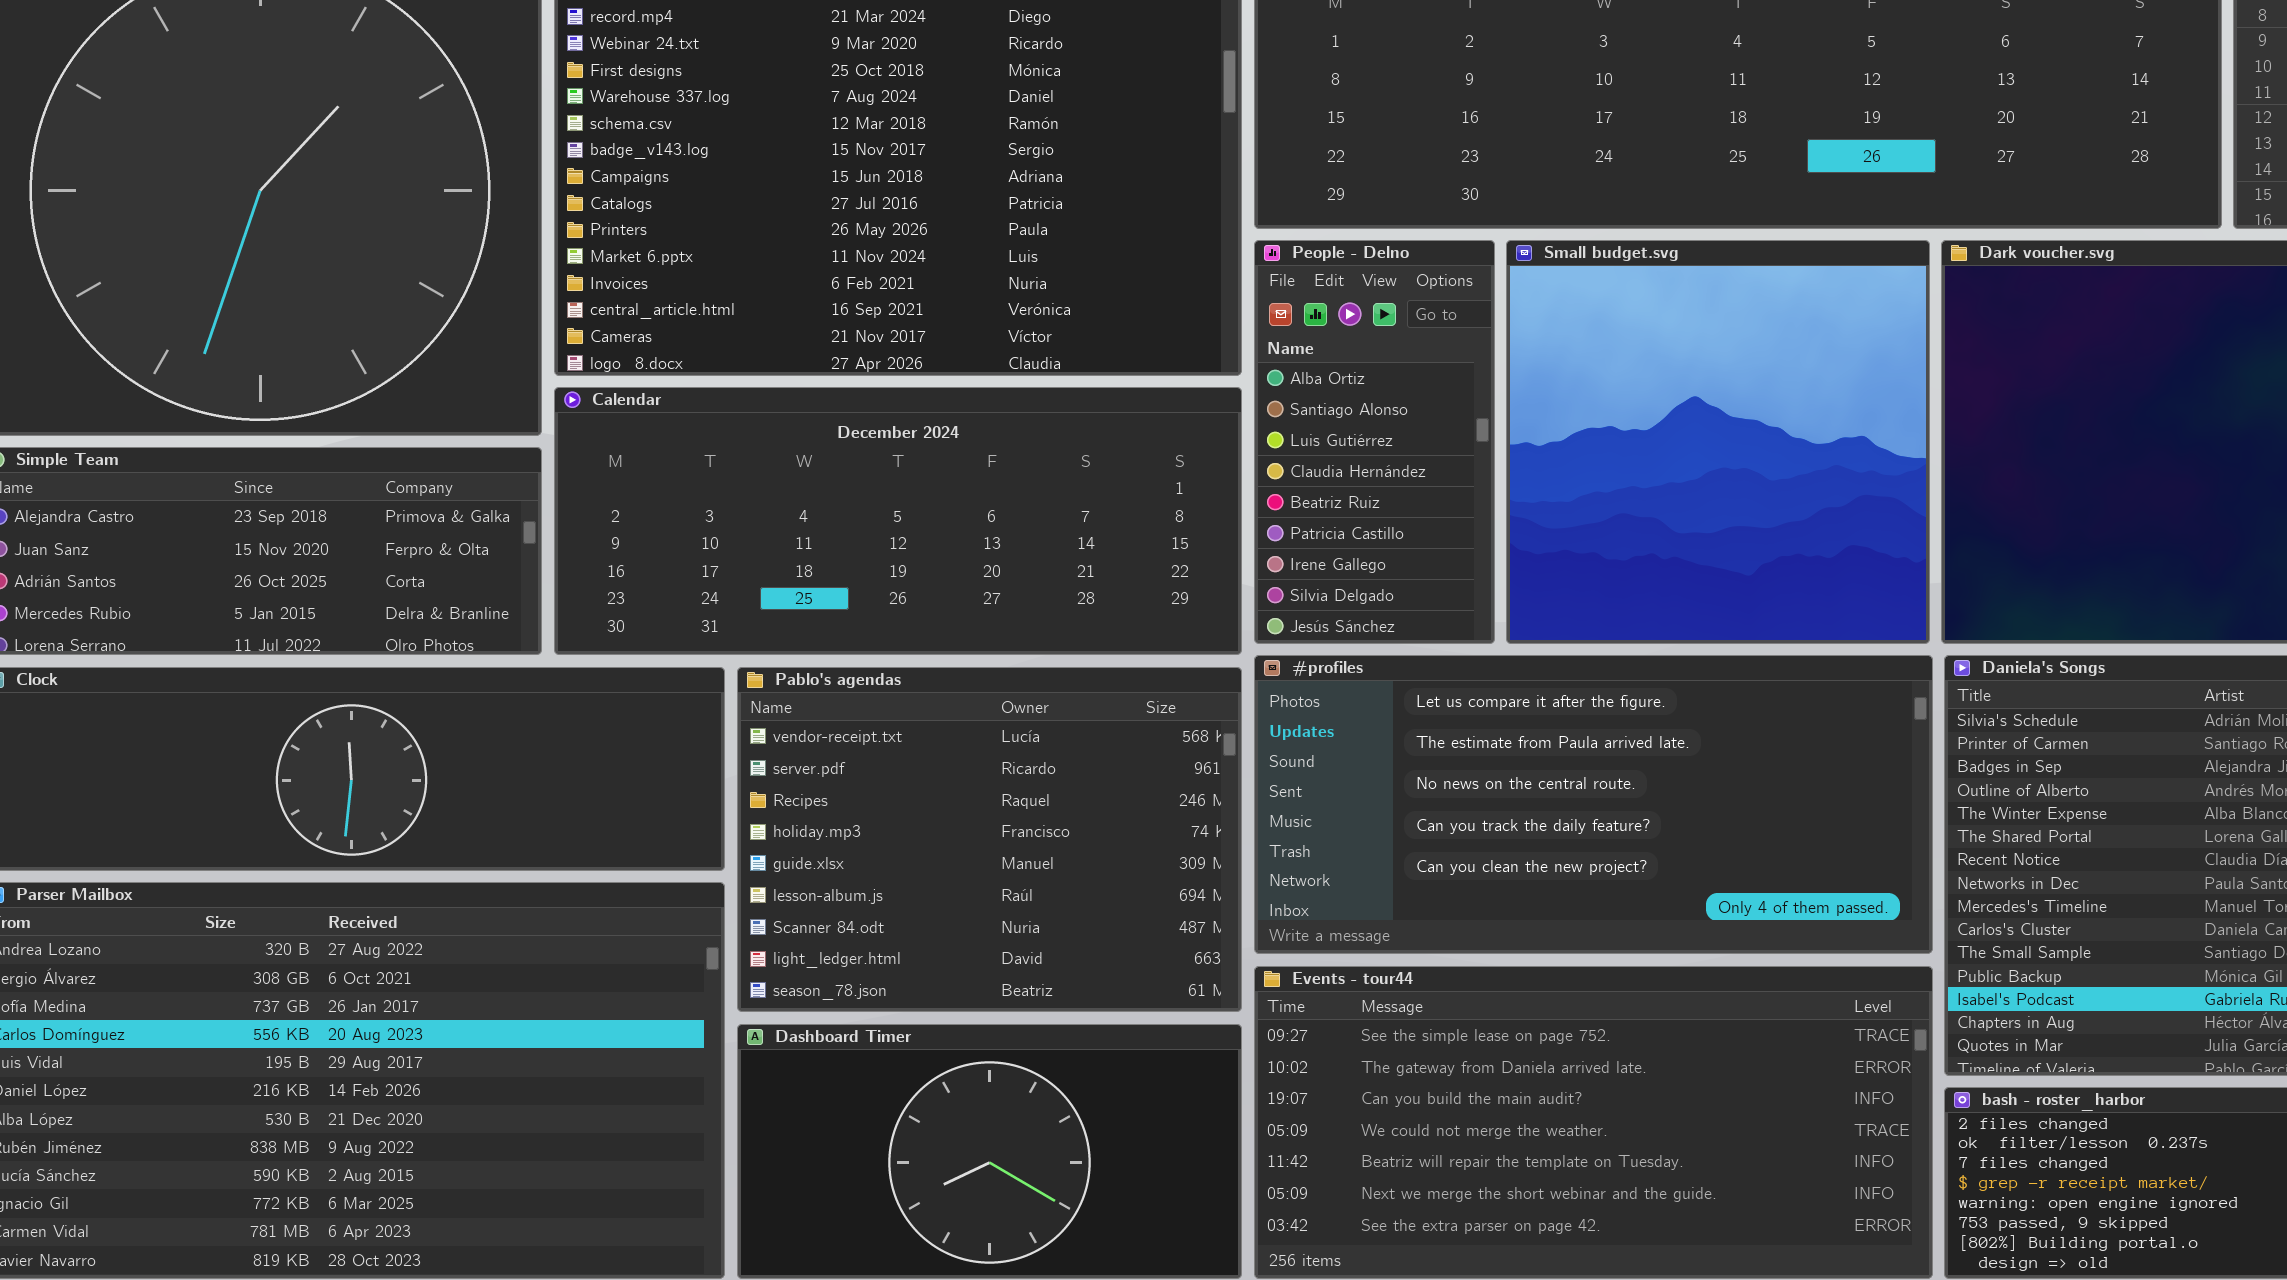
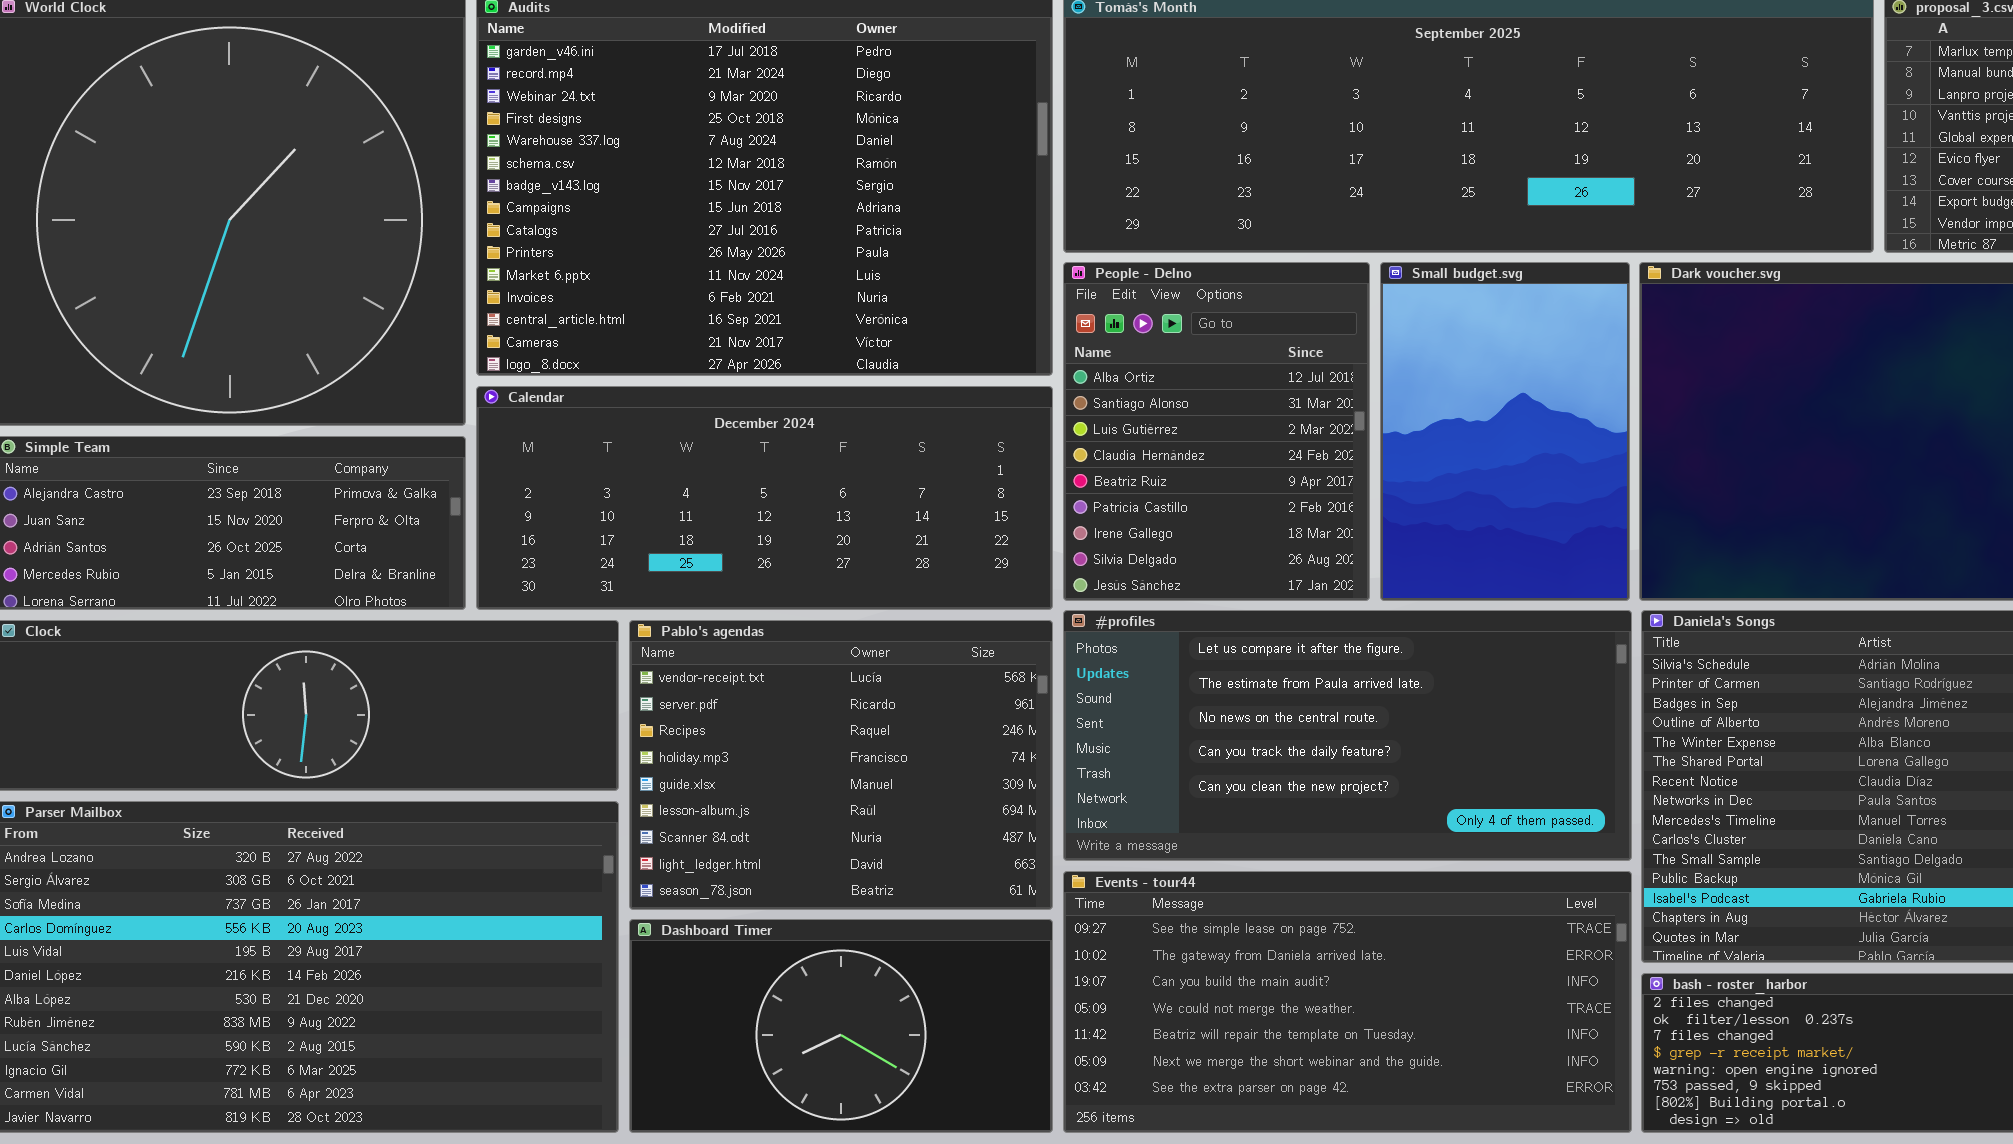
People - Delno: [1254,240,1495,644] -> [1063,262,1370,601], resized
Small budget.svg: [1506,240,1930,644] -> [1380,262,1630,601], resized

